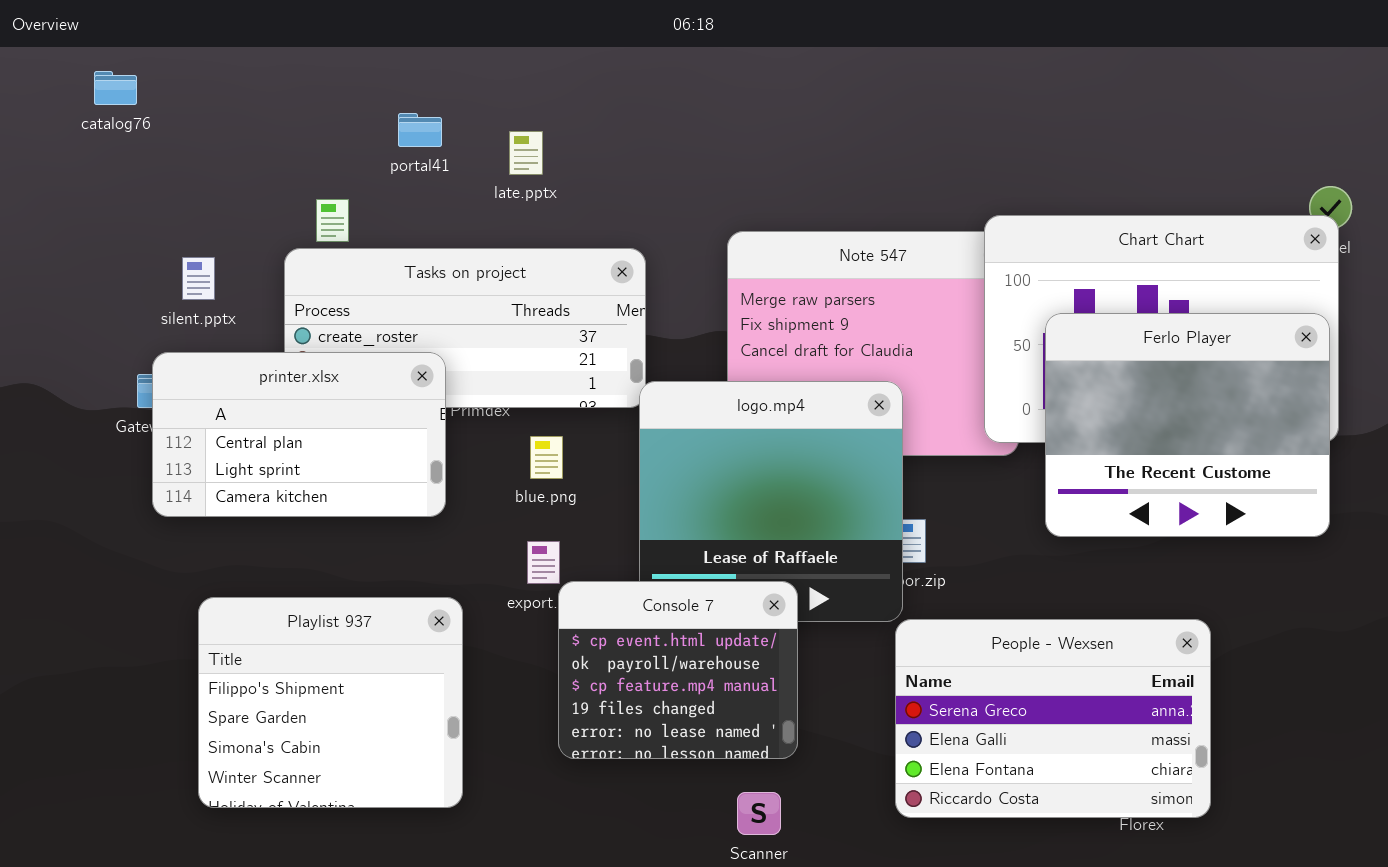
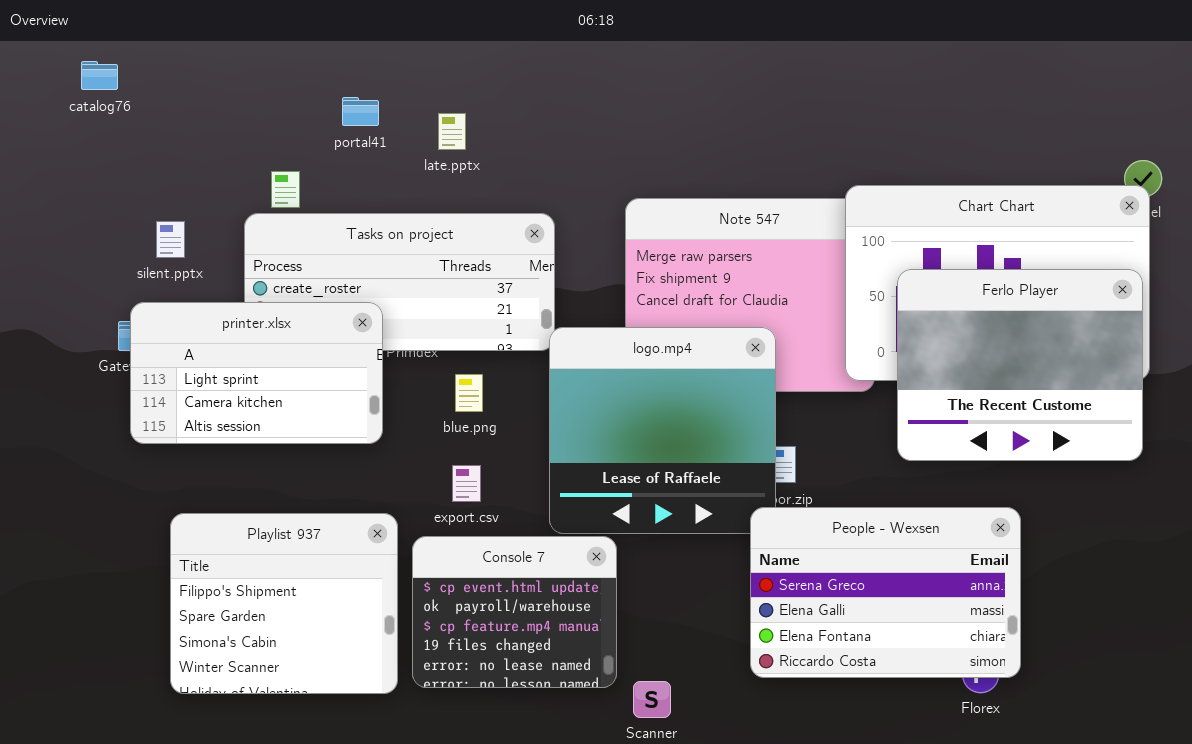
printer.xlsx: [152,352,446,517] -> [130,302,383,444], scrolled down 1 row
Console 7: [558,581,798,759] -> [412,536,617,688], moved
People - Wexsen: [895,619,1211,818] -> [750,507,1021,678], moved

